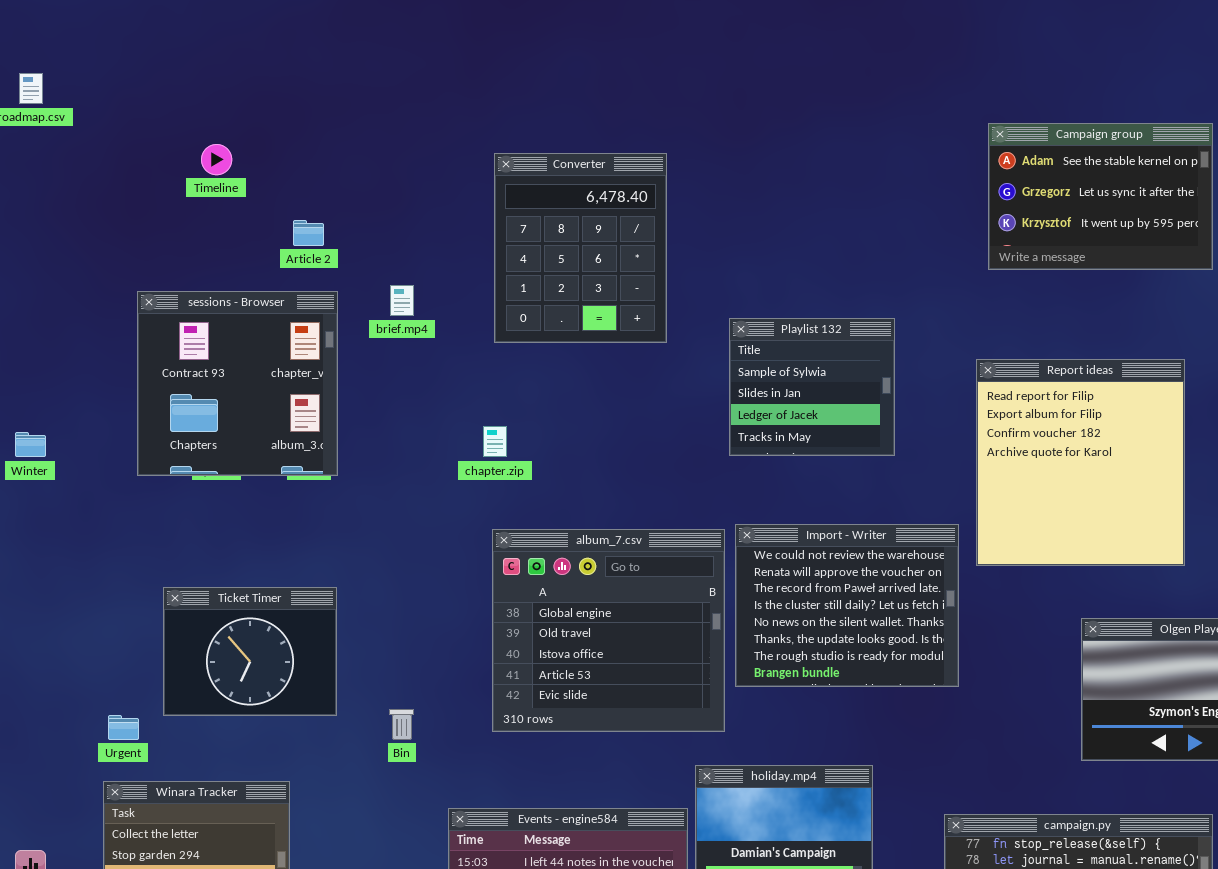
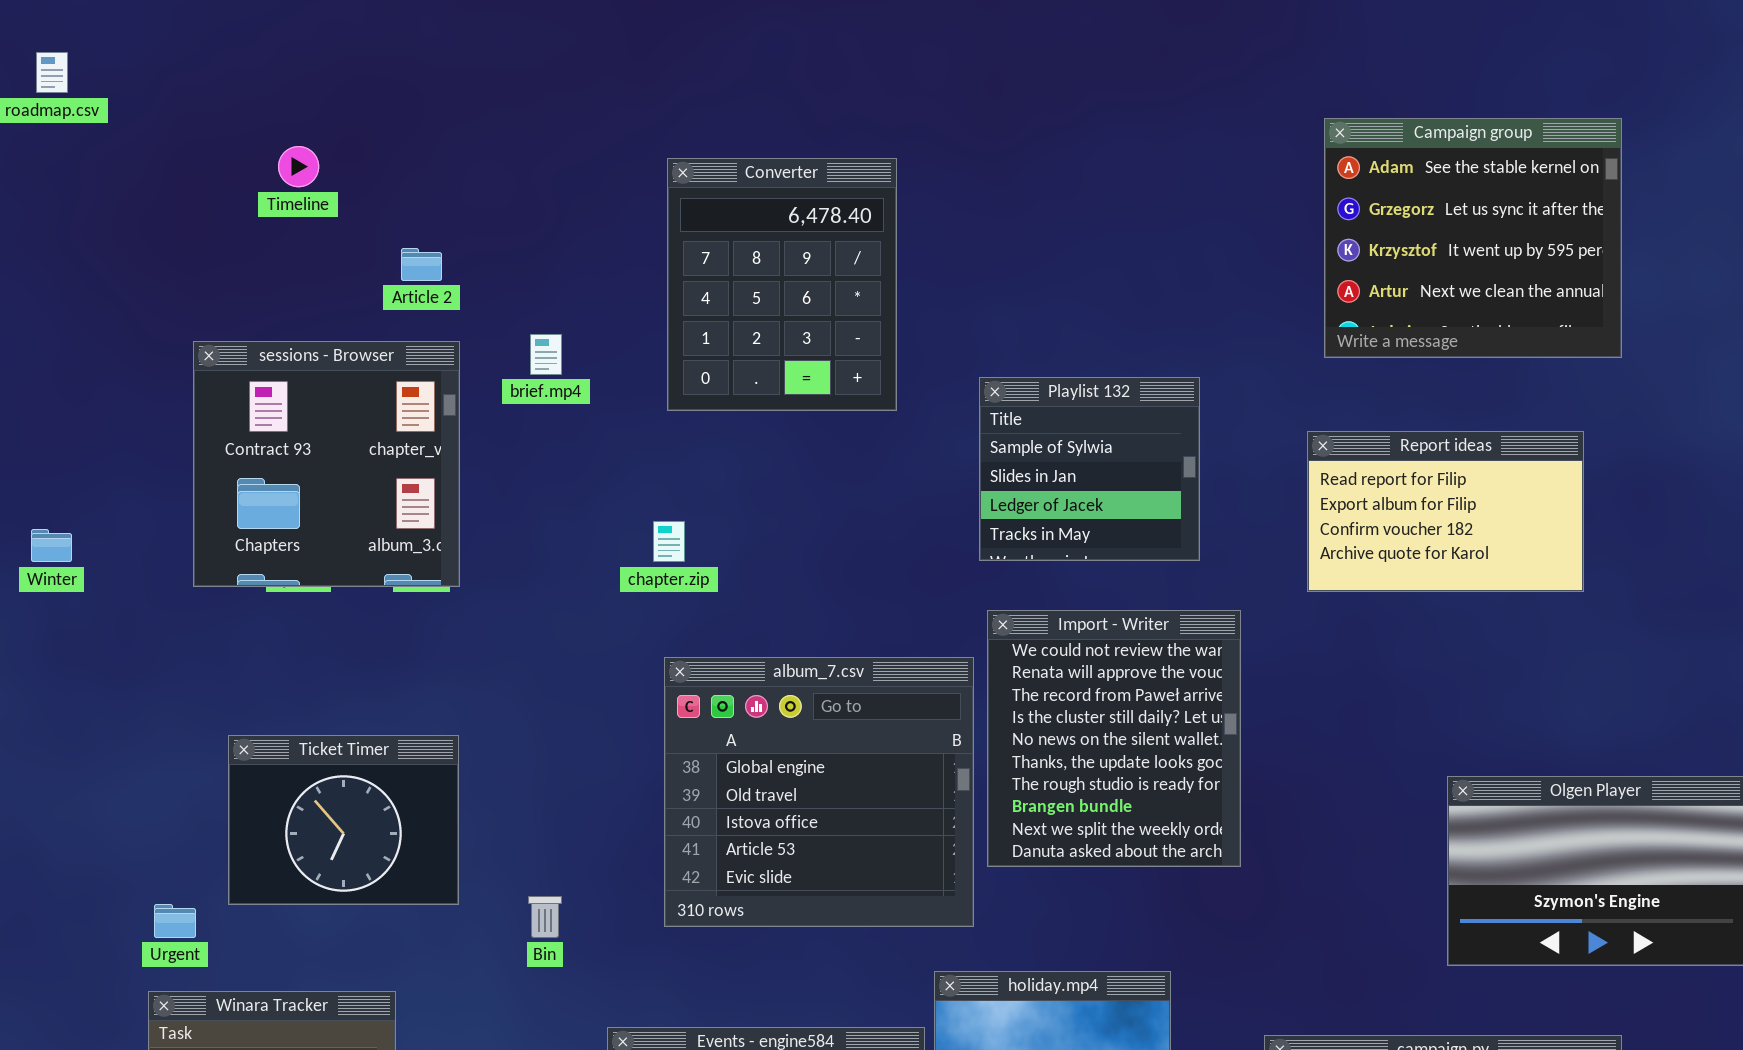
Campaign group: [988,123,1213,270] -> [1324,118,1622,358], resized
Report ideas: [976,359,1185,566] -> [1307,431,1584,592], resized
Import - Writer: [735,524,959,687] -> [987,610,1241,867], resized

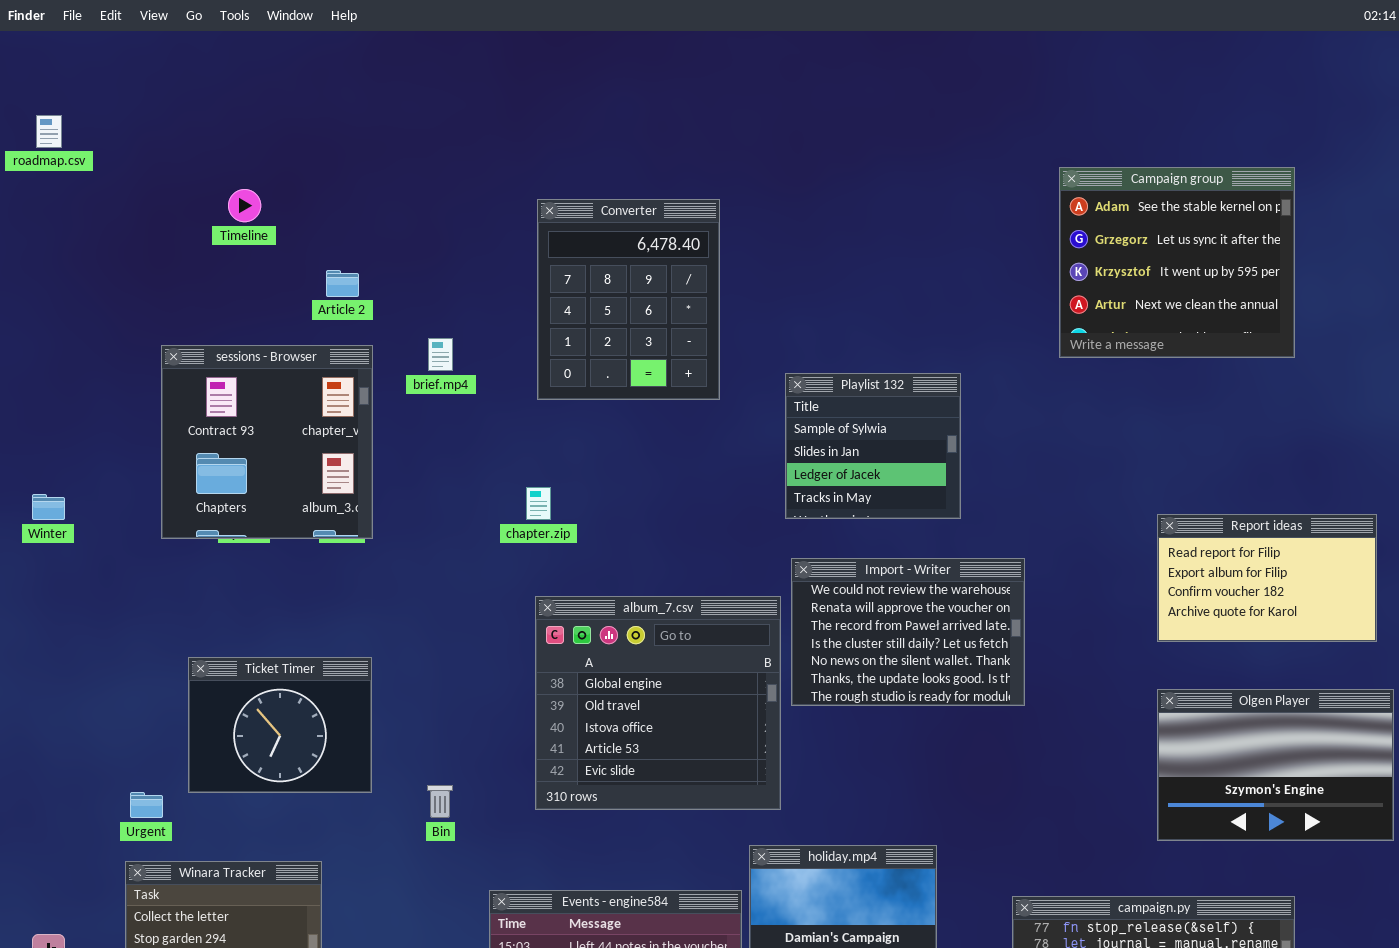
Report ideas: [1307,431,1584,592] -> [1157,514,1377,642], moved
Import - Writer: [987,610,1241,867] -> [791,558,1025,706], resized

